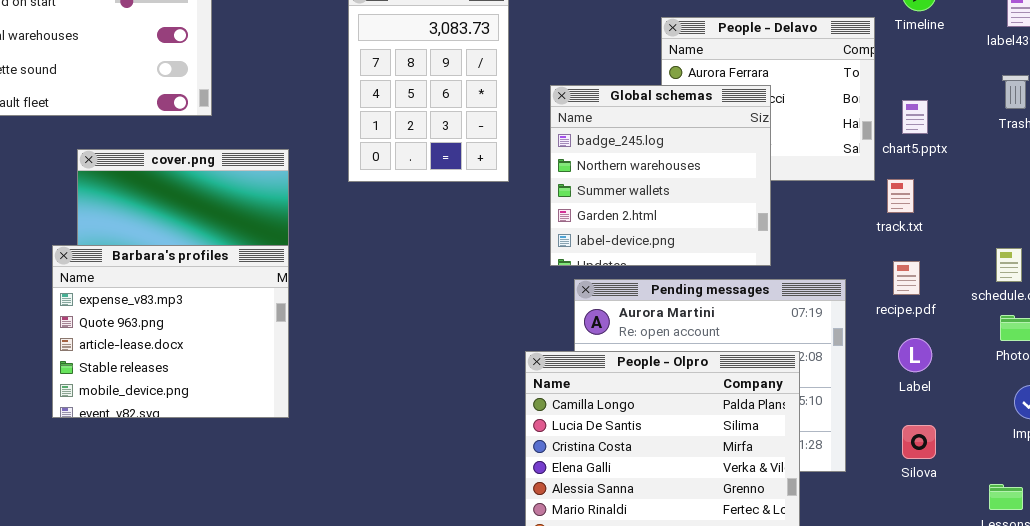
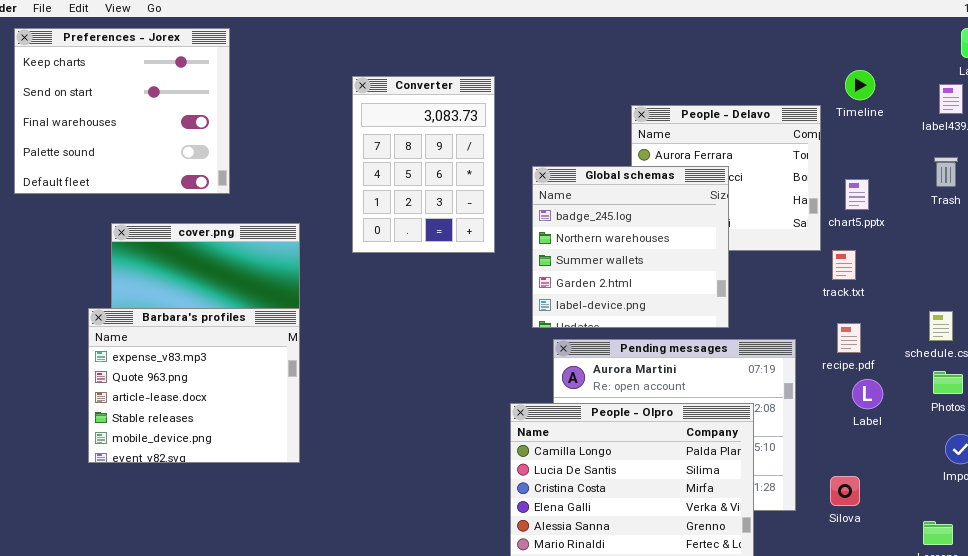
Label: [898,338,932,372] -> [852,379,883,409], moved
Silova: [902,425,936,459] -> [830,476,860,506], moved

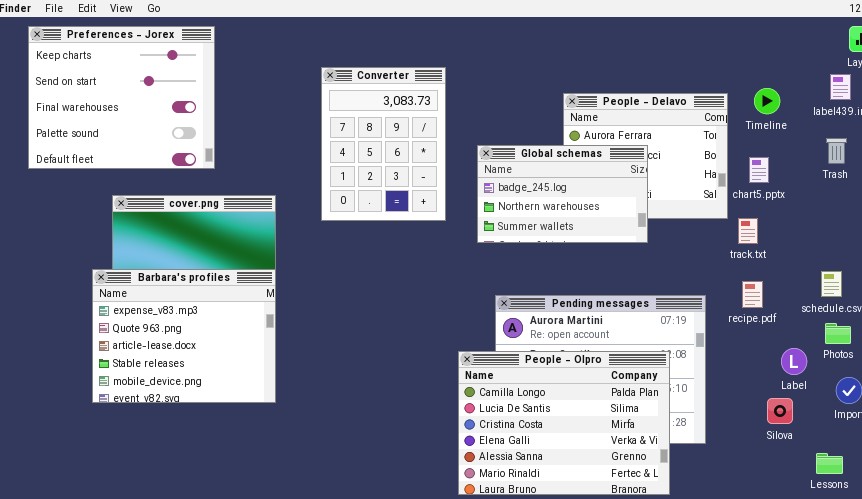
Timeline: [845,70,875,100] -> [754,88,780,114], moved
Global schemas: [532,166,729,328] -> [477,145,648,243], resized
Label: [852,379,883,409] -> [781,348,807,375], moved
Silova: [830,476,860,506] -> [767,398,793,424], moved

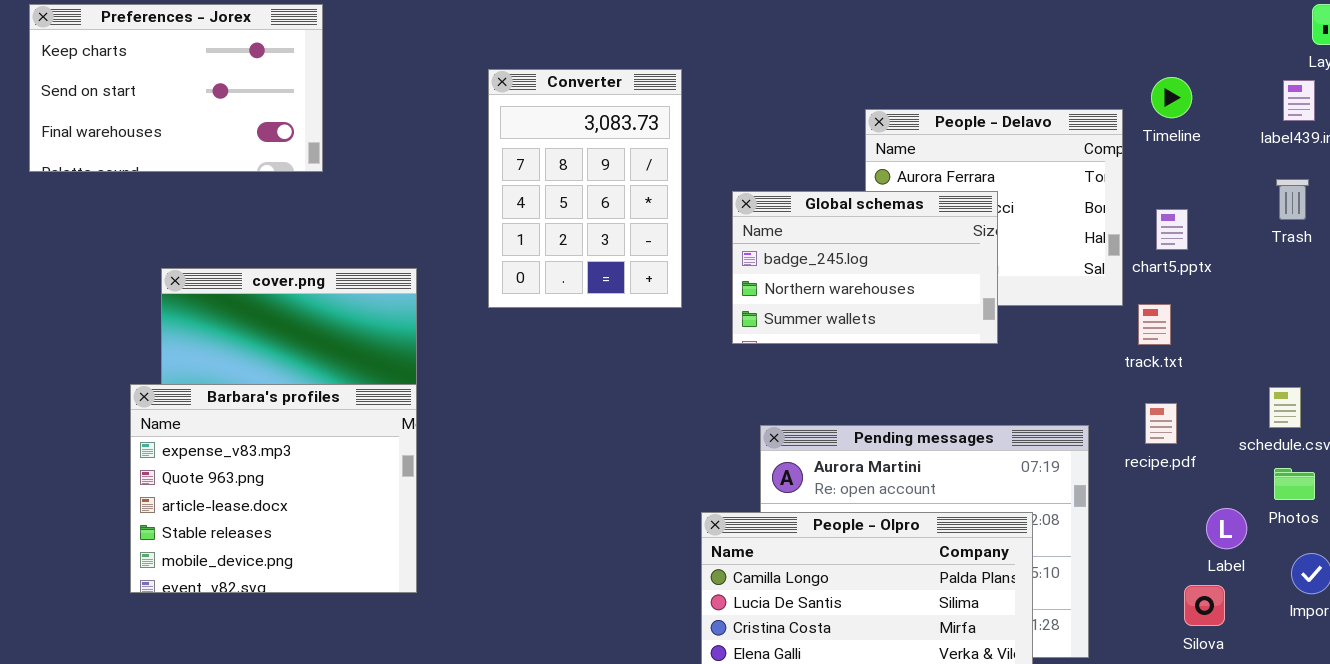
Preferences - Jorex: [28,26,215,169] -> [29,4,323,172], resized
Timeline: [754,88,780,114] -> [1151,77,1192,118], moved

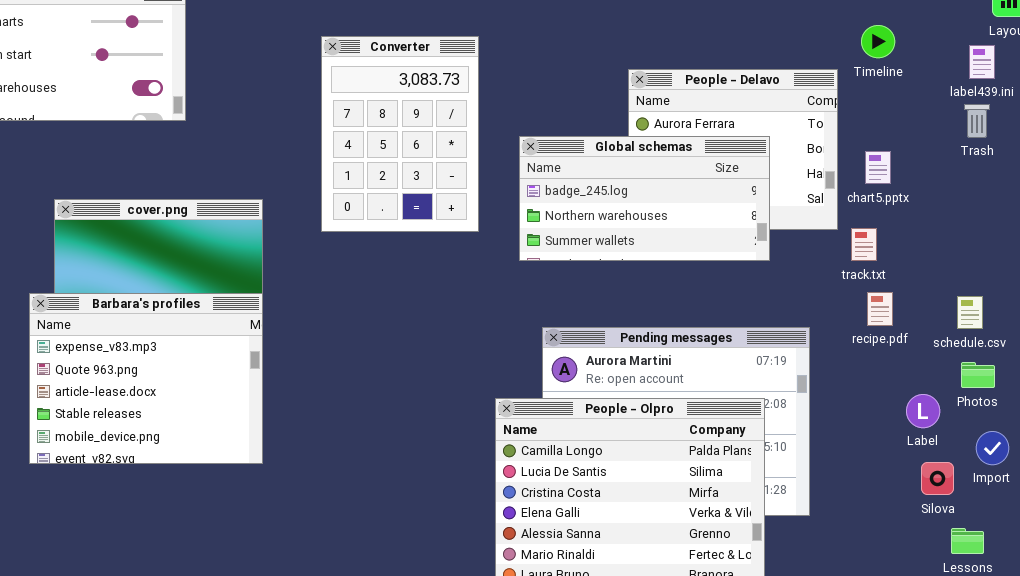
Timeline: [1151,77,1192,118] -> [861,25,895,58], moved
Trash: [1276,179,1309,220] -> [964,104,990,138], moved
Global schemas: [732,191,998,344] -> [519,136,770,261], resized
recipe.pdf: [1145,403,1177,444] -> [867,292,893,326], moved
Silova: [1184,585,1225,626] -> [921,462,954,495], moved

